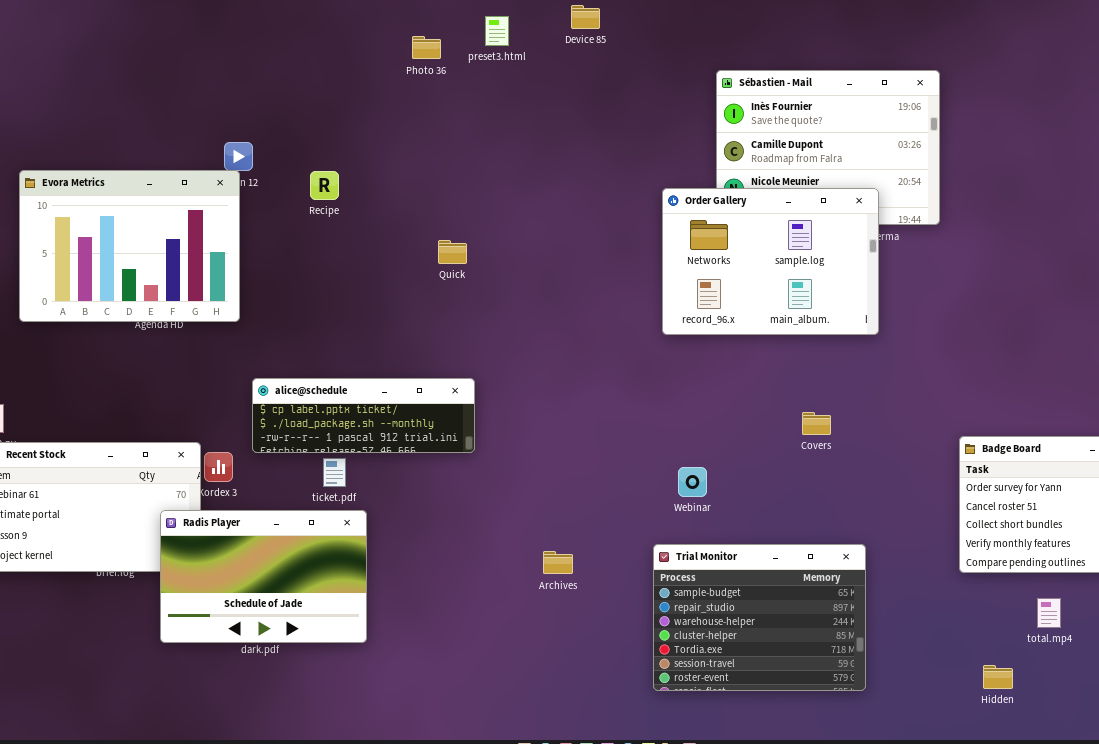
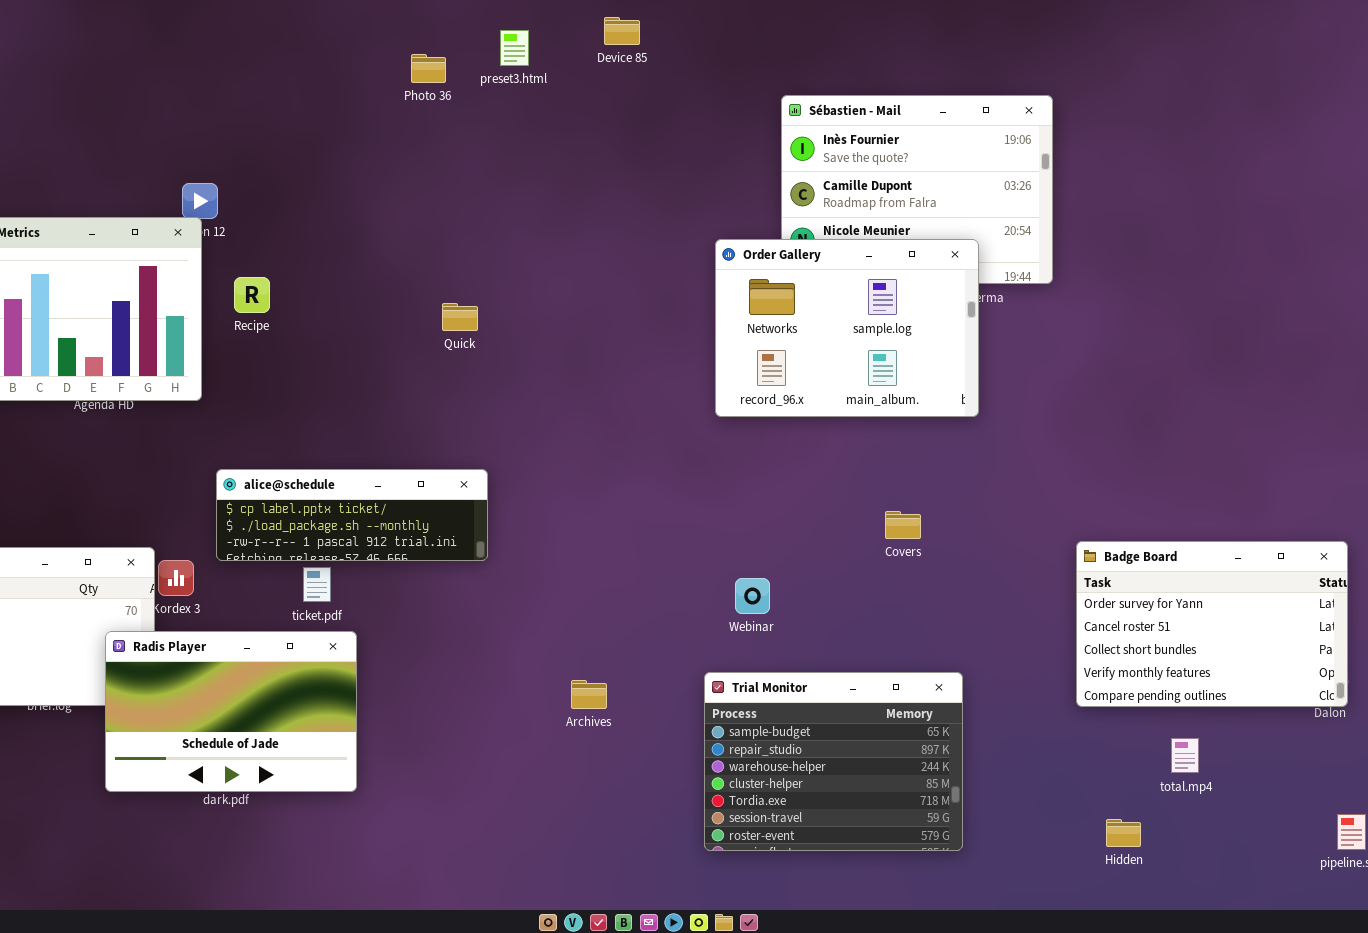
Recipe: [310,171,339,200] -> [234,277,270,313], moved

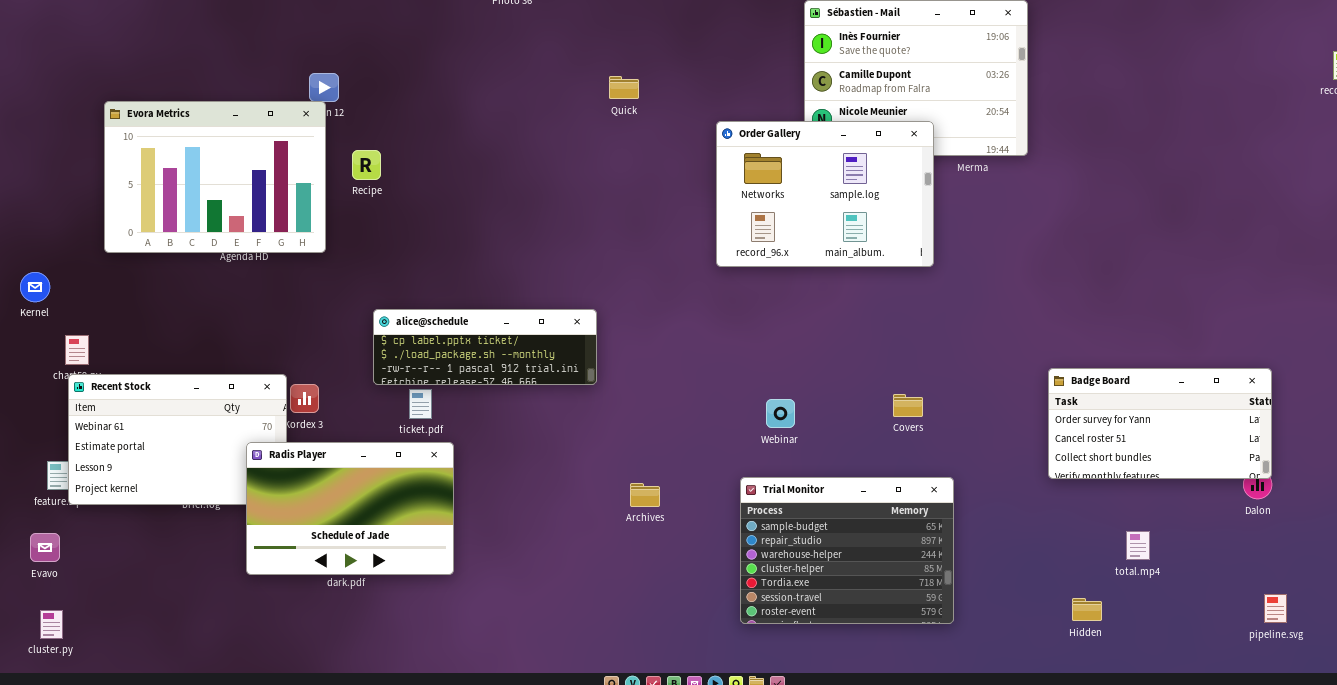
Order Gallery: [715,239,979,417] -> [716,121,934,267], moved
Quick: [442,303,478,331] -> [609,76,639,99], moved
alice@schedule: [216,469,488,561] -> [373,309,597,385], moved
Covers: [885,511,921,539] -> [893,394,923,417], moved
Badge Board: [1076,541,1348,707] -> [1048,368,1272,479], resized

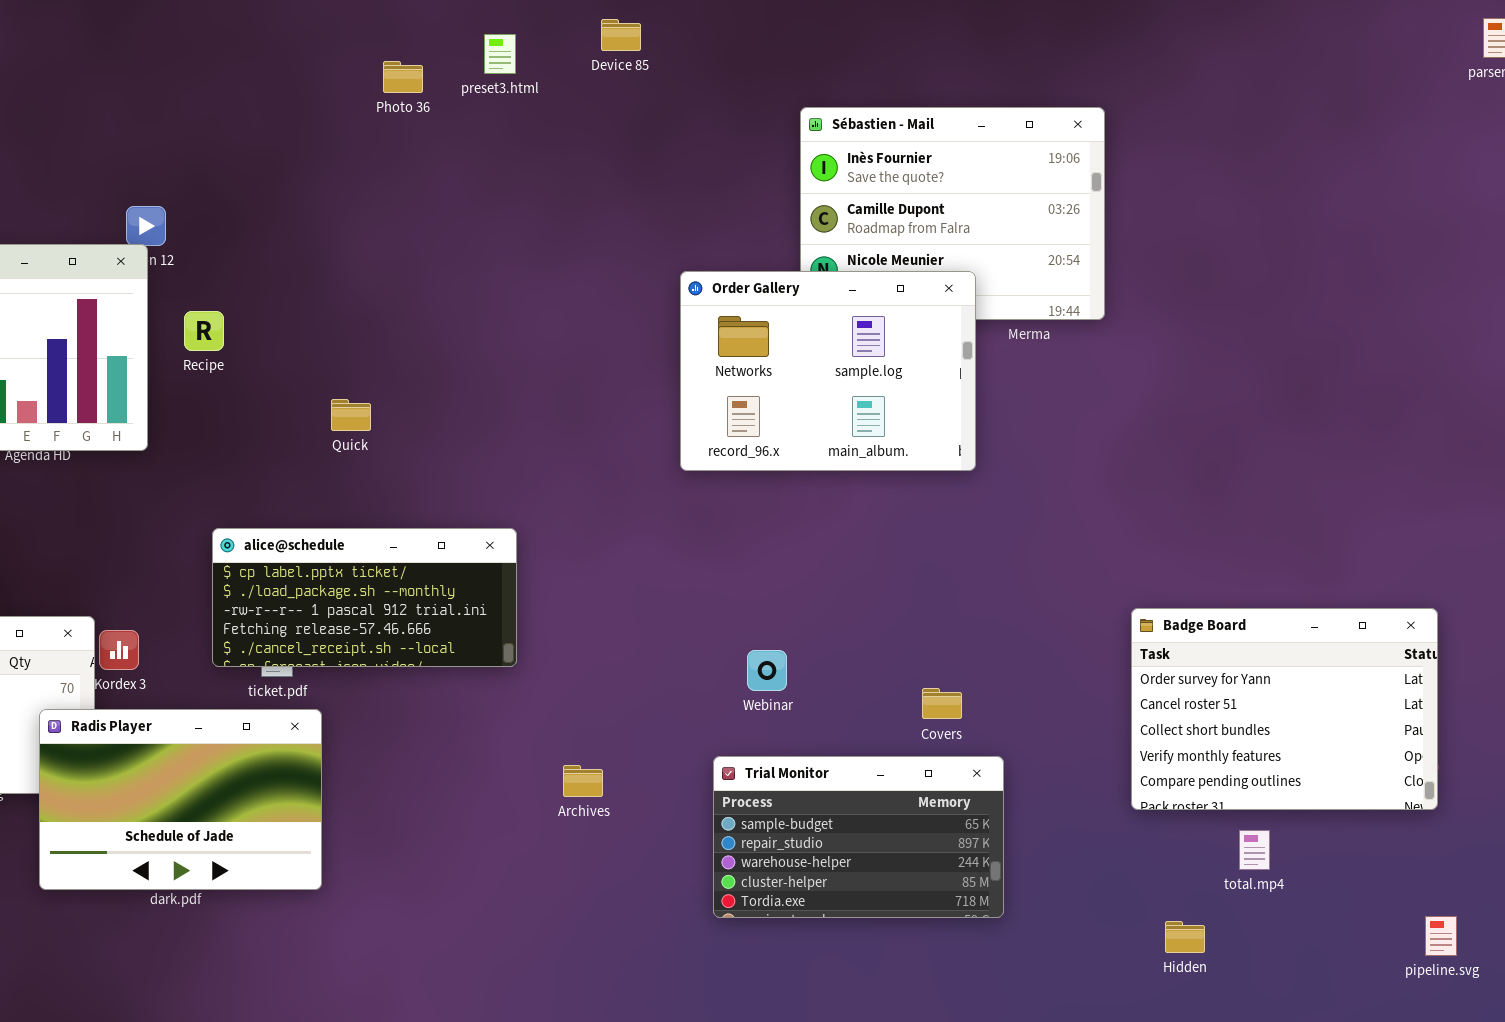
Quick: [609,76,639,99] -> [331,399,371,431], moved
alice@schedule: [373,309,597,385] -> [212,528,517,667], resized
Badge Board: [1048,368,1272,479] -> [1131,608,1438,810], resized
Covers: [893,394,923,417] -> [922,688,962,719], moved
Trial Monitor: [740,477,954,624] -> [713,756,1004,918], resized

